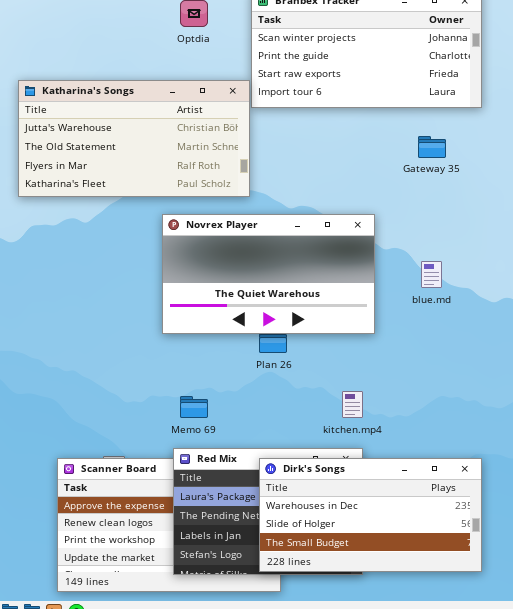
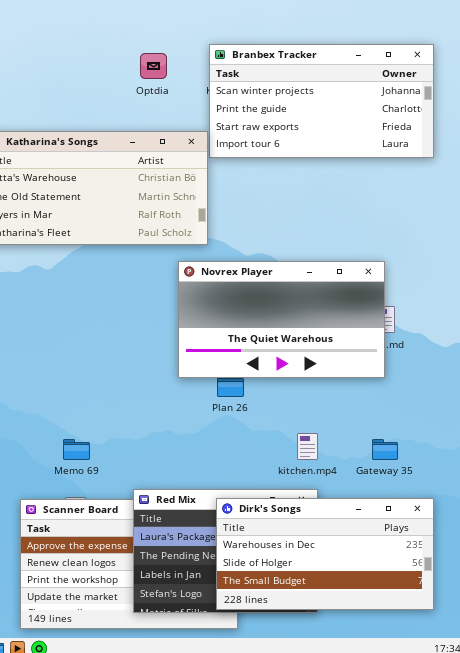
Gateway 35: [418,136,446,158] -> [372,439,398,460], moved
Novrex Player: [162,214,375,334] -> [178,261,385,378], moved
Memo 69: [180,396,208,418] -> [63,439,90,460], moved

